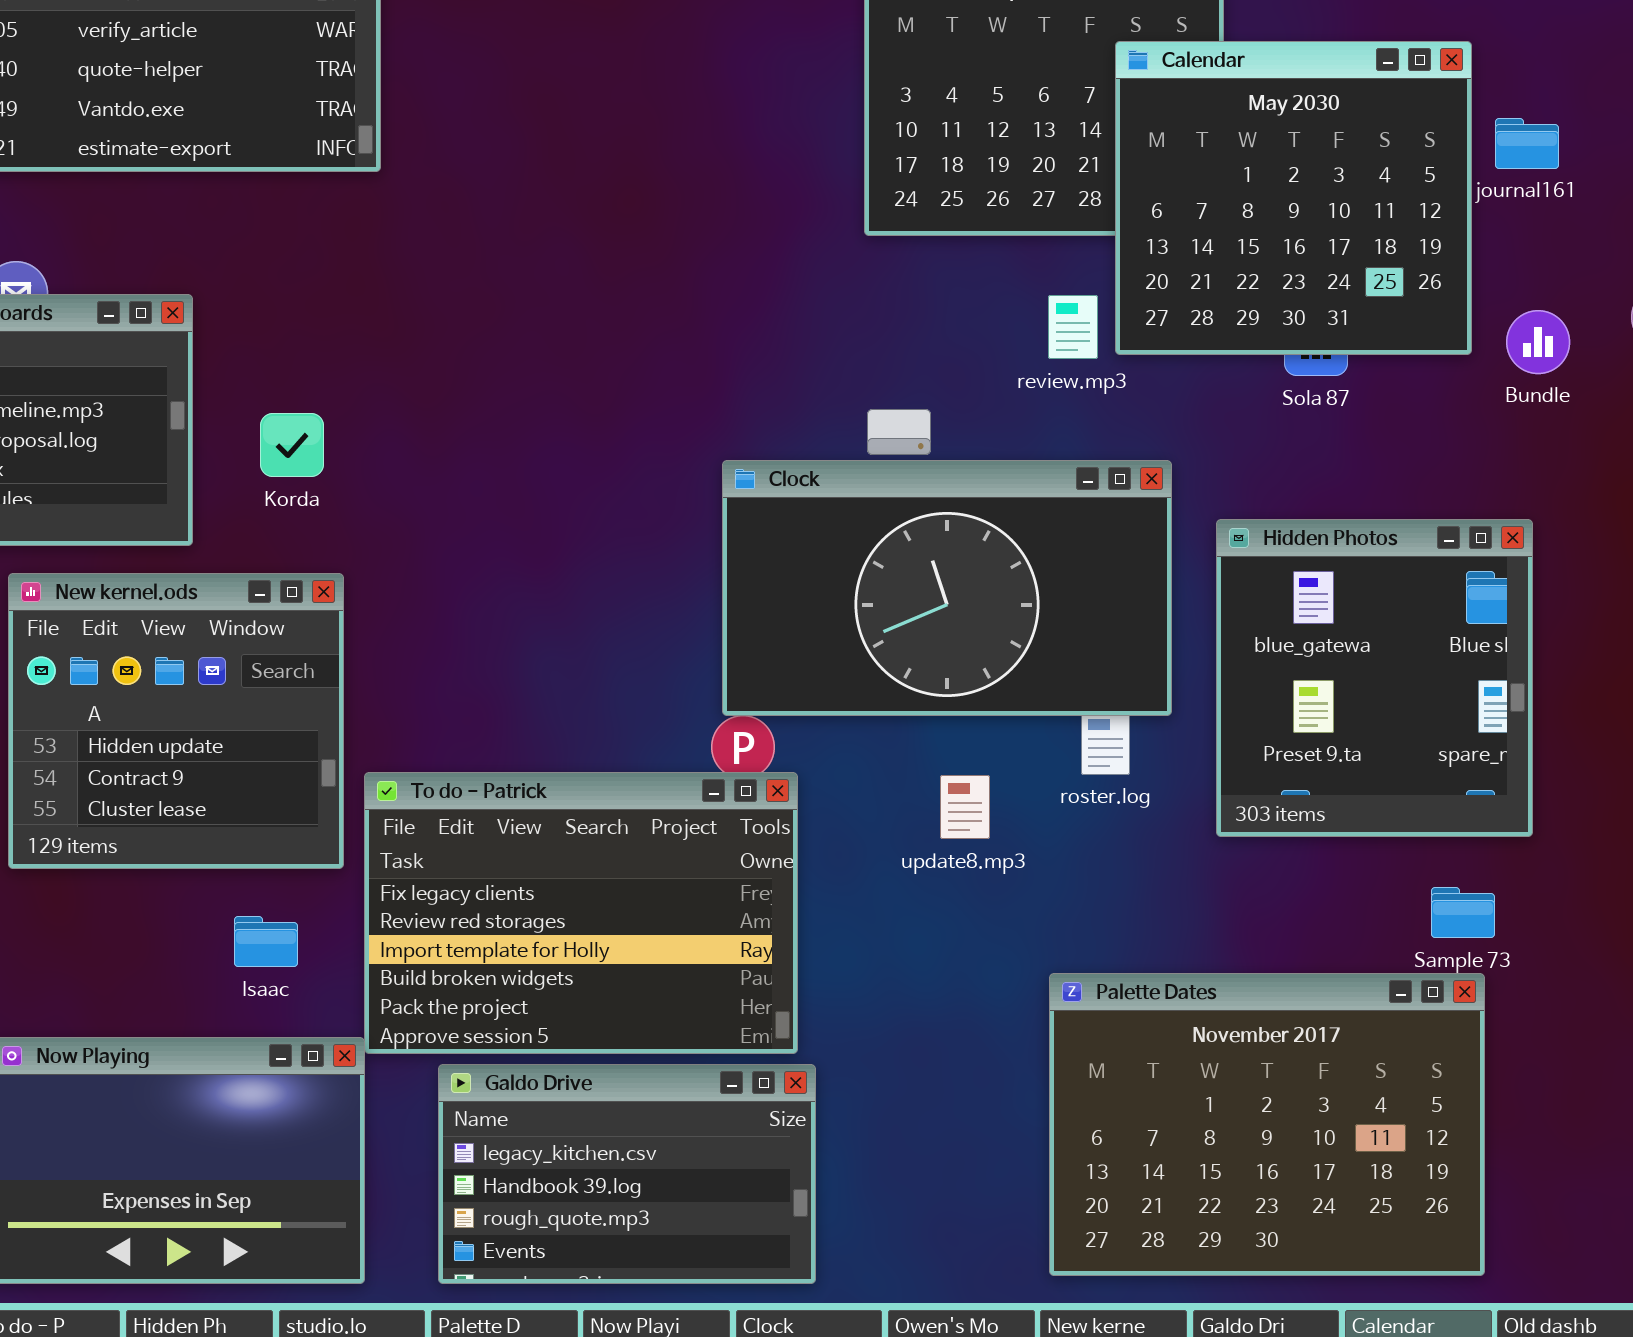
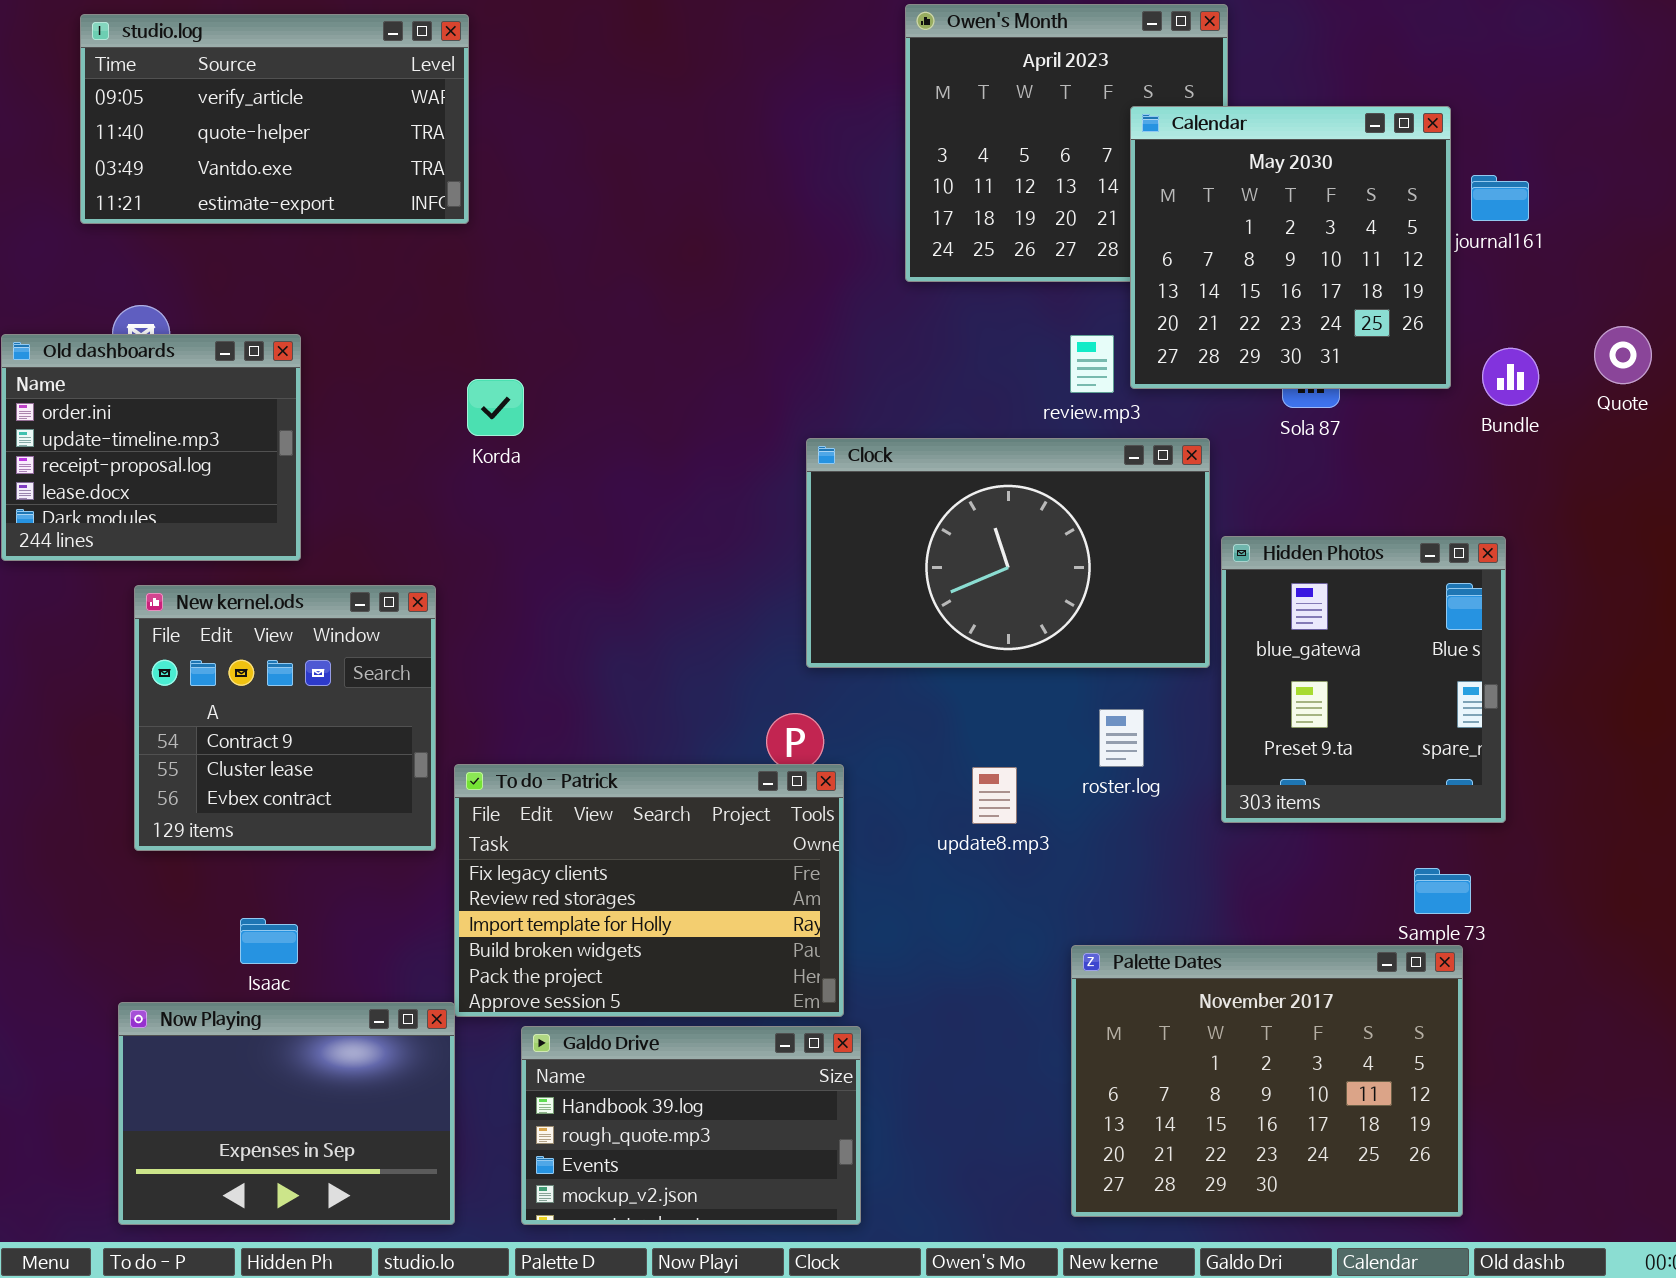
Korda: [260,413,324,477] -> [467,379,524,436], moved
Clock: [722,460,1172,716] -> [806,438,1210,668], moved
New kernel.ods: [8,573,344,869] -> [134,585,436,851], scrolled down 1 row
Isaac: [234,916,298,967] -> [240,918,298,964], moved
Galdo Drive: [438,1064,816,1284] -> [521,1026,861,1225], scrolled down 1 row

